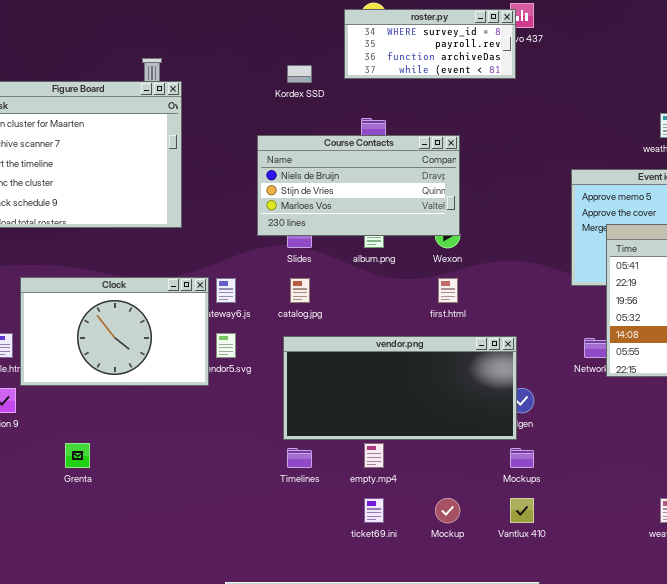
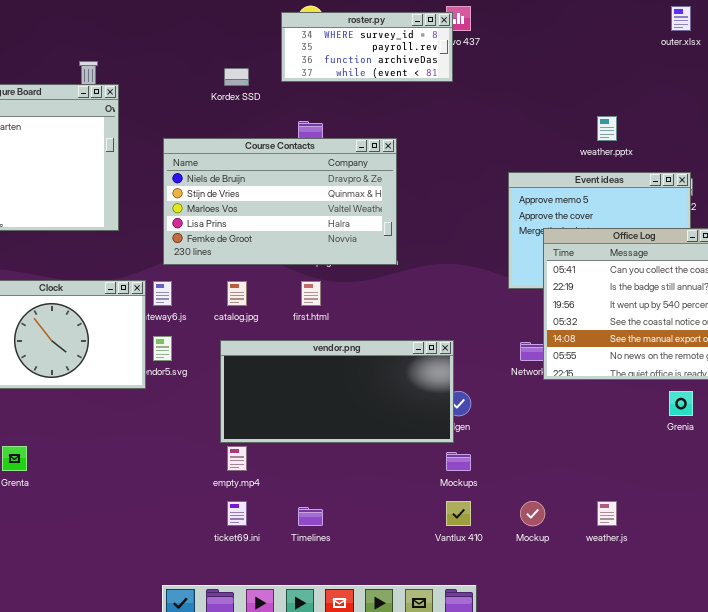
Course Contacts: [257,135,460,236] -> [163,138,397,265], resized
first.html: [438,278,458,303] -> [301,281,321,306], moved
empty.mp4: [364,443,384,468] -> [227,446,247,471], moved
Timelines: [287,448,312,468] -> [298,507,323,526], moved
ticket69.ini: [364,498,384,523] -> [227,501,247,526], moved
Mockup: [435,498,460,523] -> [520,501,545,526], moved

